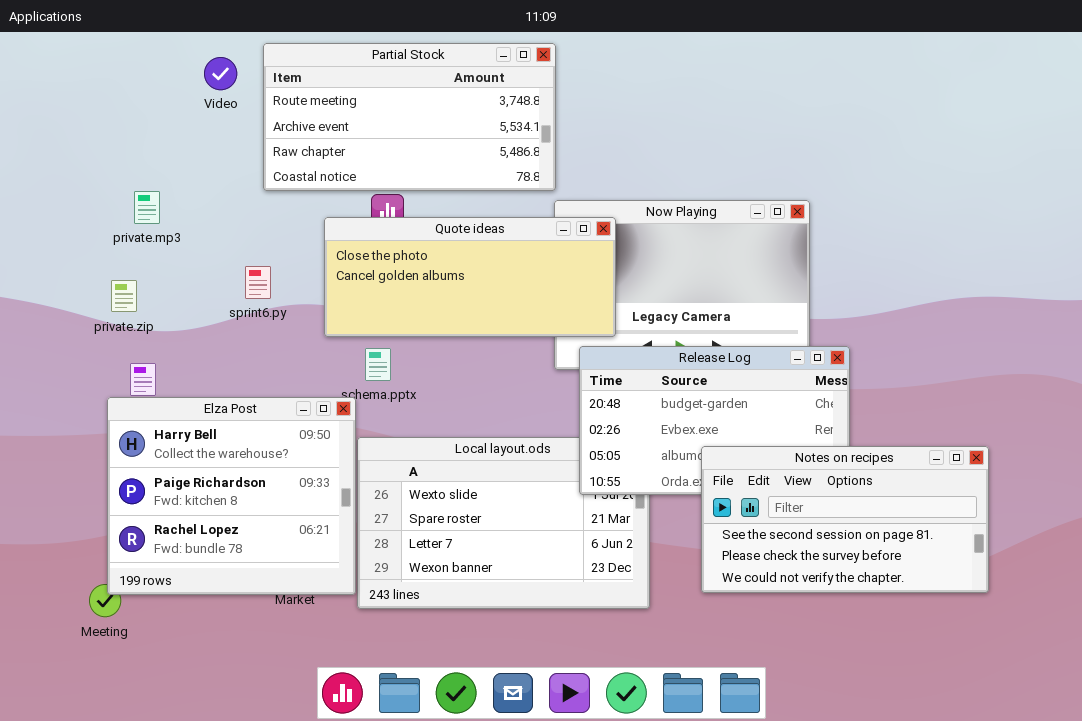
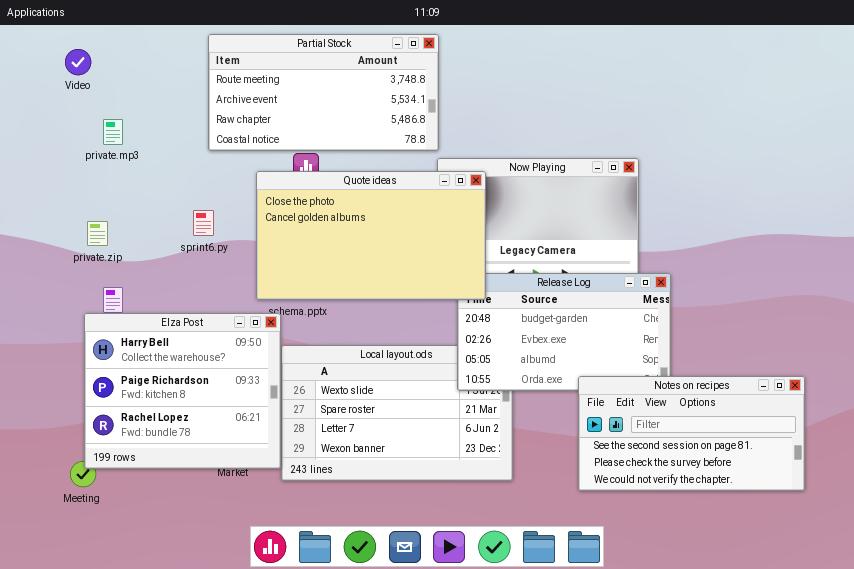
Video: [204,57,237,90] -> [65,49,91,75], moved
private.mp3: [134,191,160,224] -> [103,119,123,145], moved
Quote ideas: [324,217,616,337] -> [256,171,486,300], resized
Notes on recipes: [701,446,989,593] -> [578,376,805,491], moved

